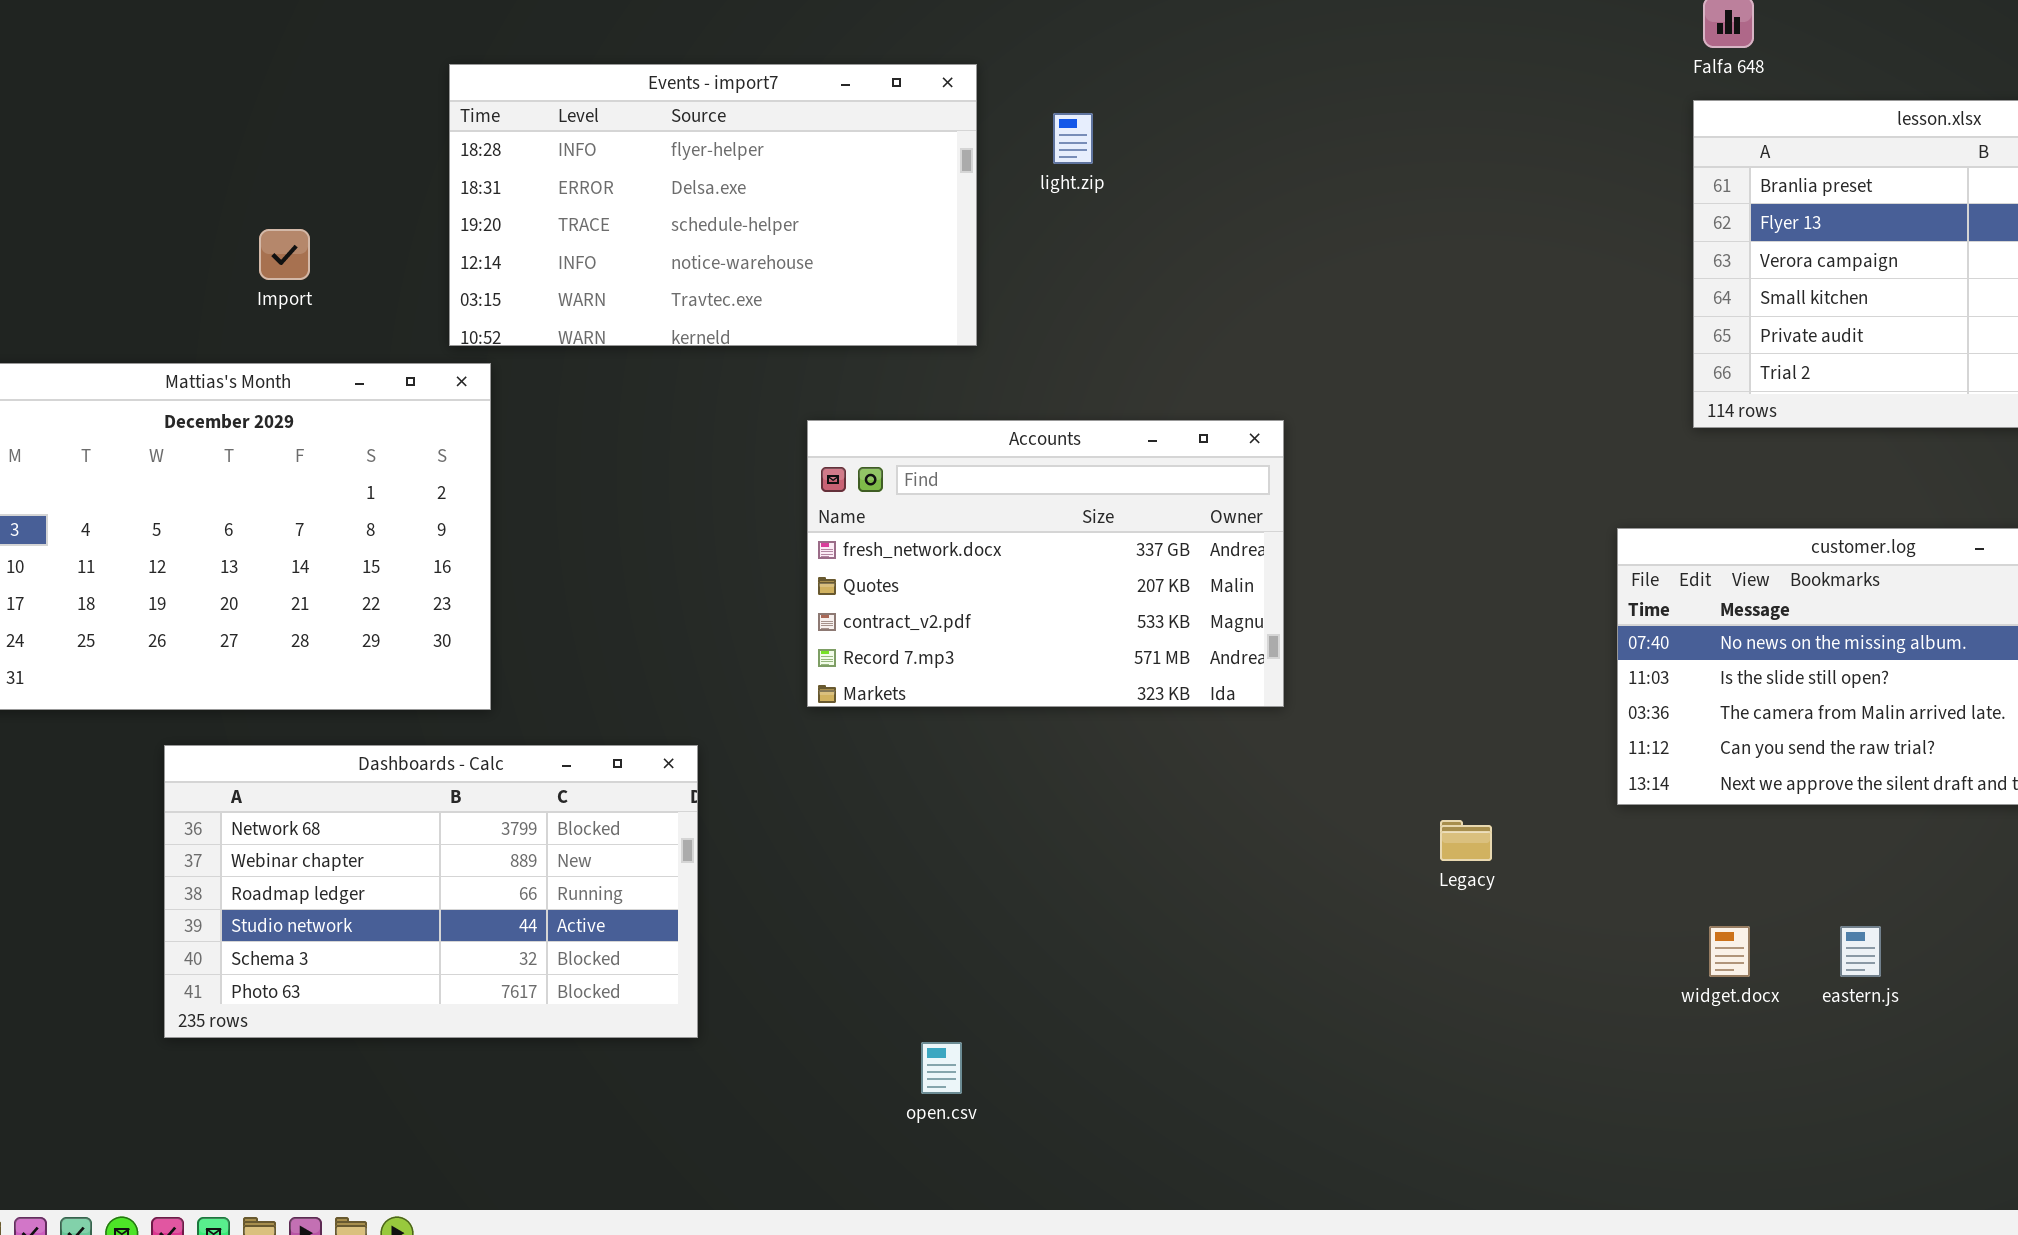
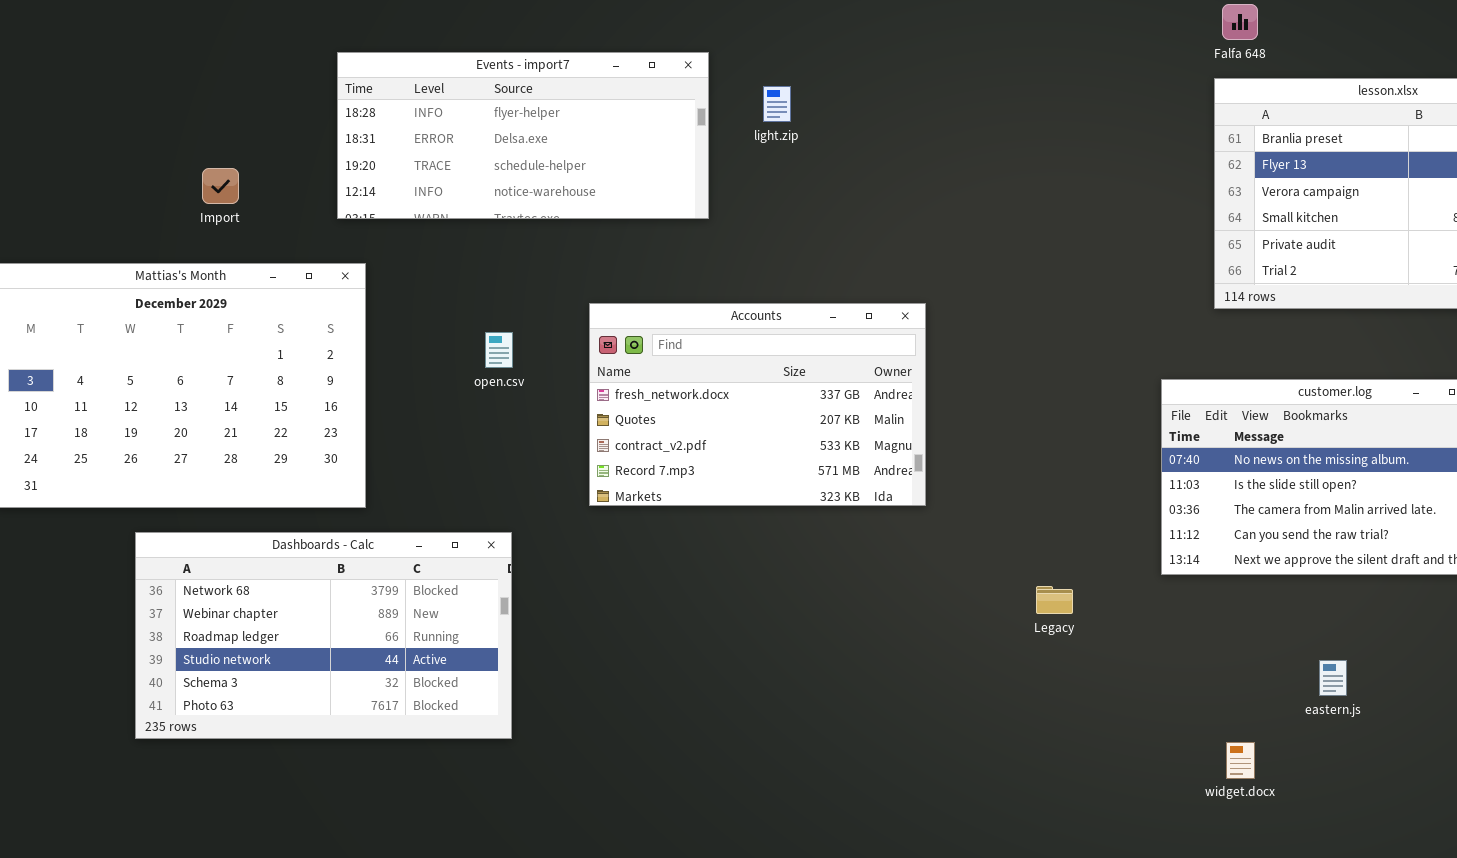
Events - import7: [449,64,977,346] -> [337,52,709,219], resized
widget.docx: [1709,926,1750,977] -> [1226,742,1255,779], moved
open.csv: [921,1042,962,1094] -> [485,332,513,368], moved

